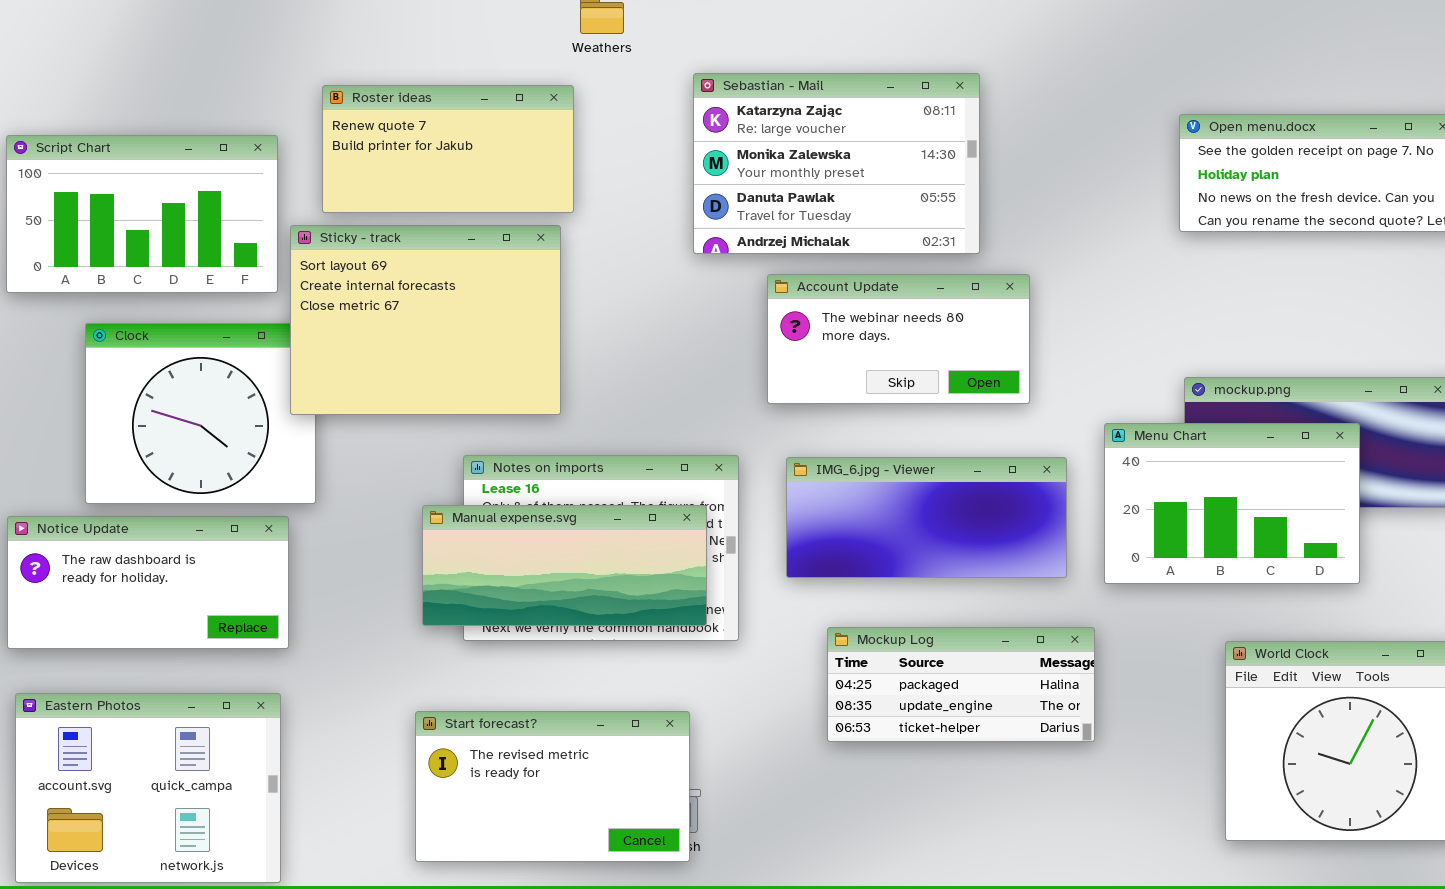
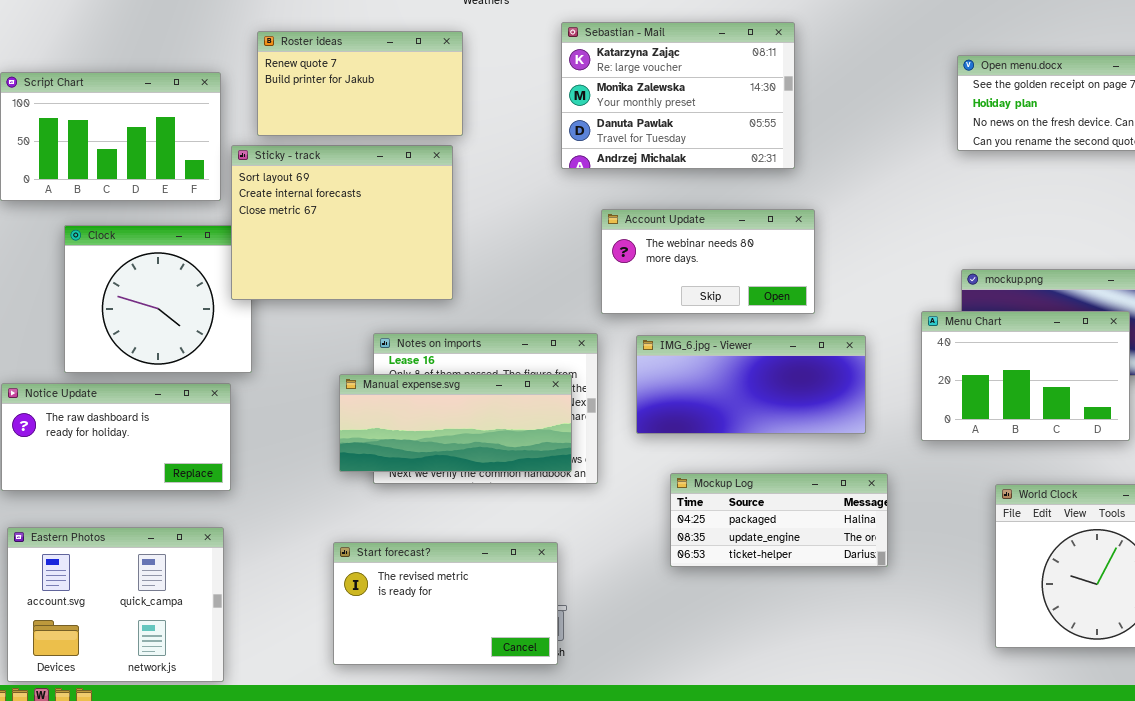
Account Update: [767,274,1030,404] -> [601,209,815,314], moved
Menu Chart: [1104,423,1360,584] -> [921,311,1130,441], moved

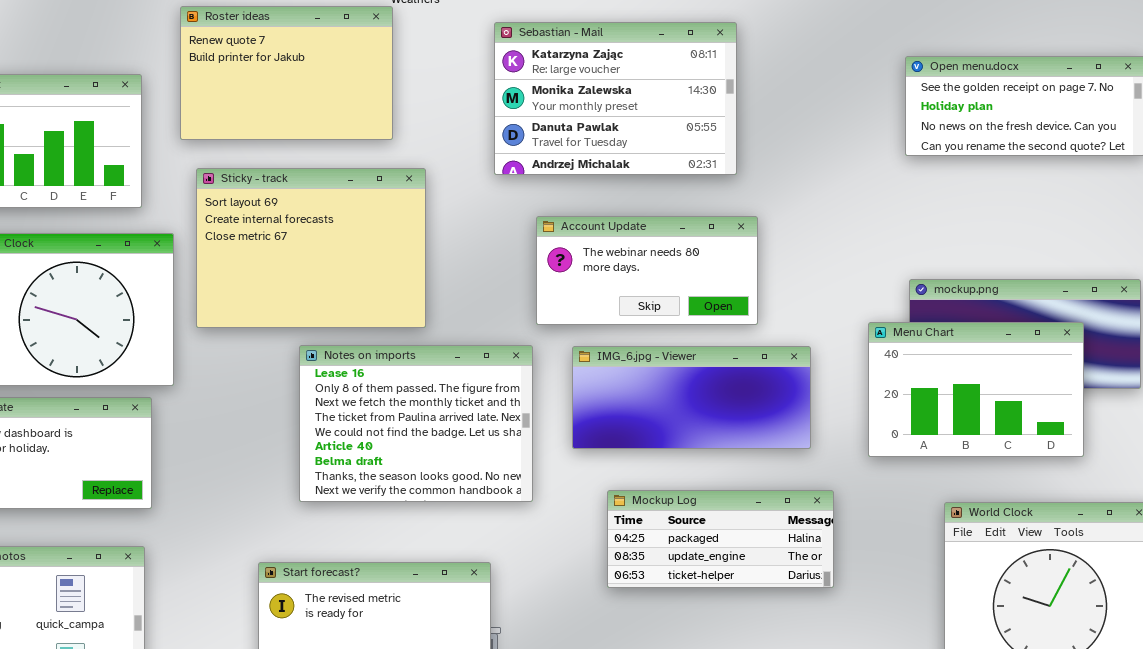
Roster ideas: [257,31,463,136] -> [180,6,393,140], resized
Sticky - track: [231,145,453,300] -> [196,168,426,328], moved
Manual expense.svg: [339,374,572,472] -> none, closed

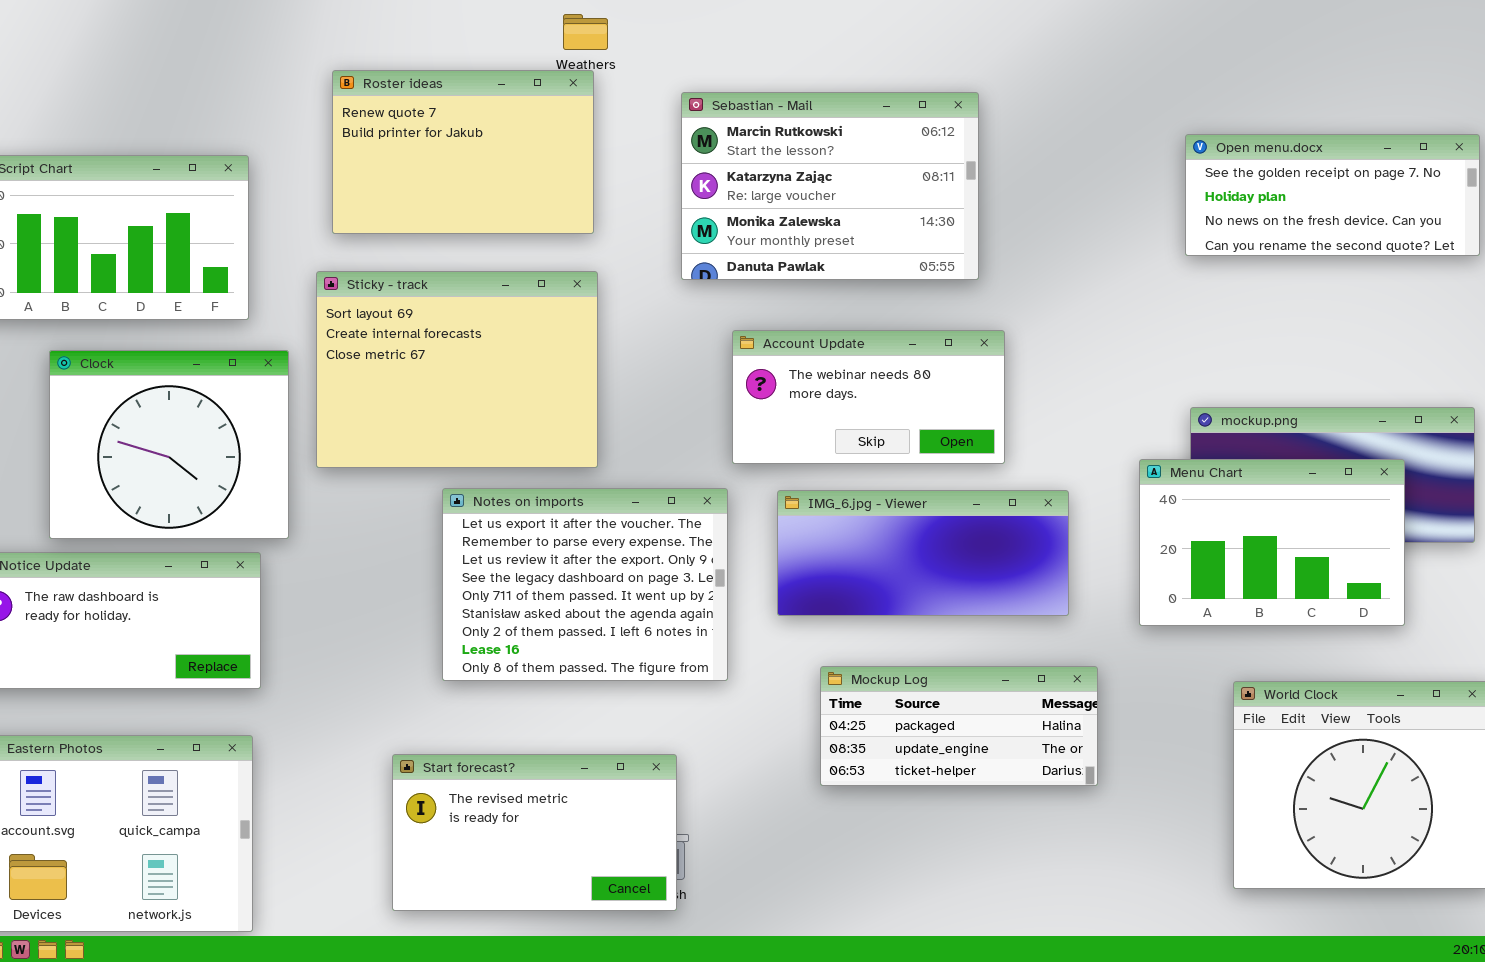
Roster ideas: [180,6,393,140] -> [332,70,594,234], moved
Sebastian - Mail: [494,22,737,175] -> [681,92,979,280], scrolled up 1 row
Notes on imports: [299,345,533,502] -> [442,488,728,681], scrolled up 7 rows

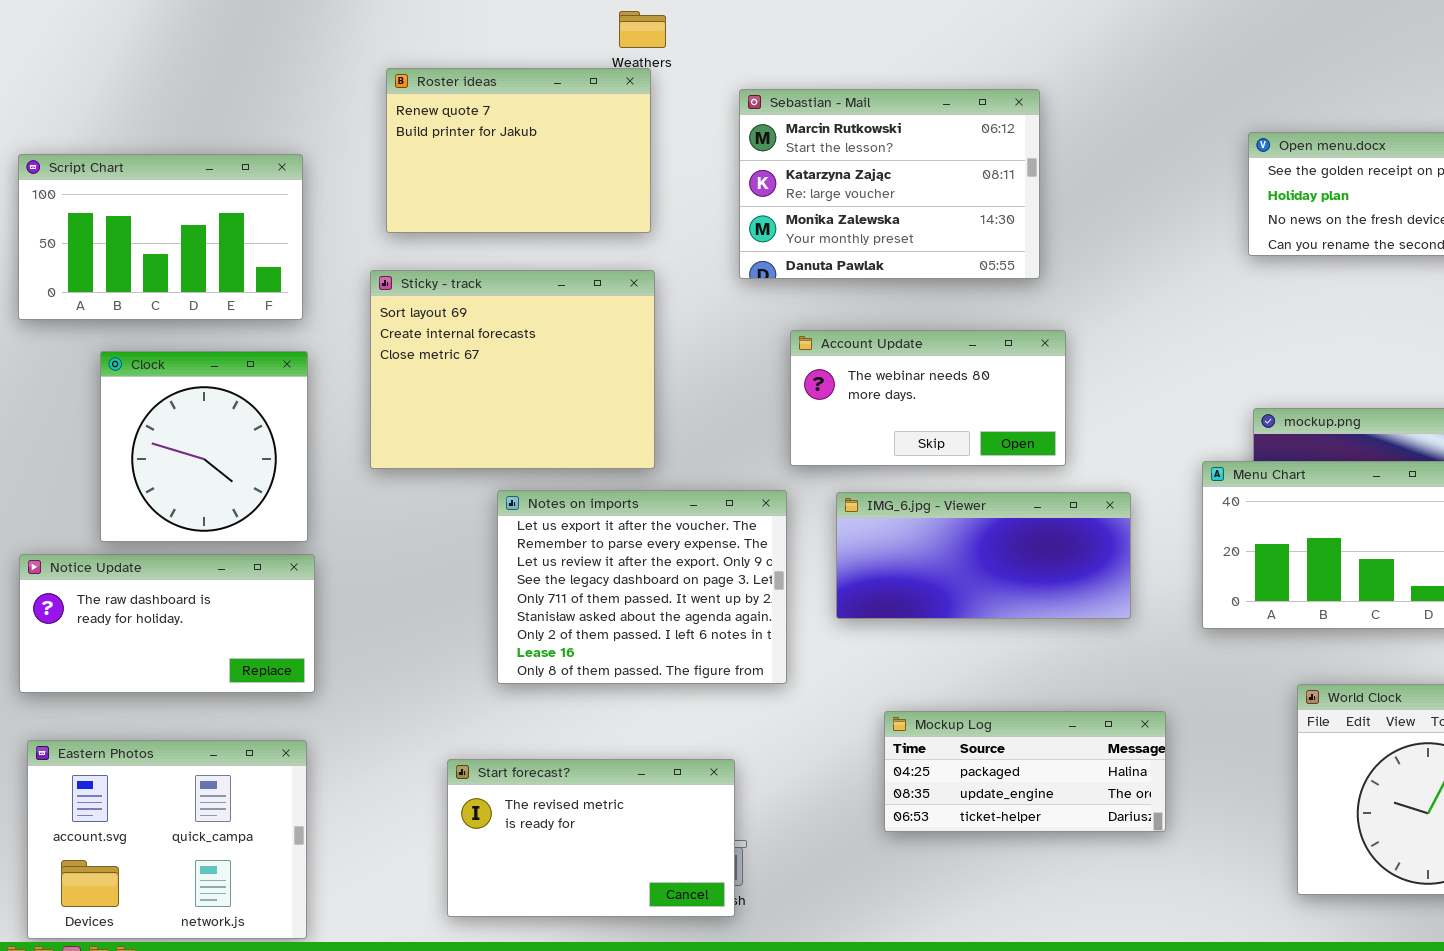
Clock: [49,350,289,539] -> [100,351,308,542], resized
Mockup Log: [820,666,1098,786] -> [884,711,1166,832], moved

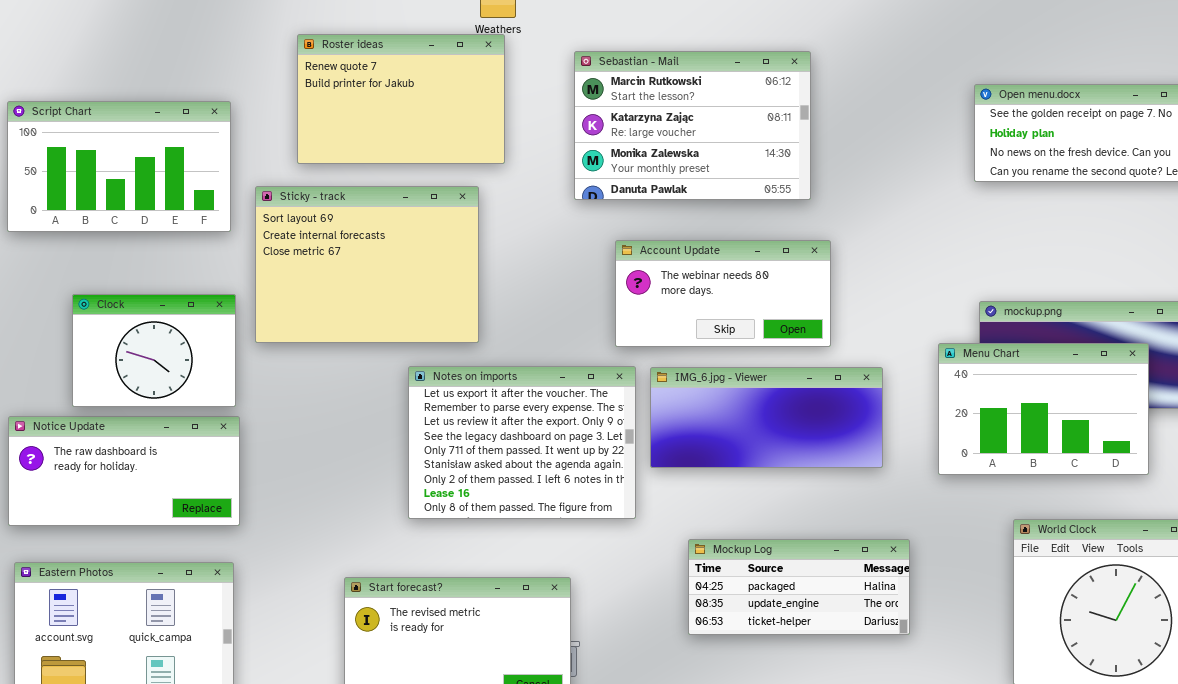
Sticky - track: [370,270,655,469] -> [255,186,479,343], moved
Clock: [100,351,308,542] -> [72,294,236,407], resized
Notes on imports: [497,490,787,684] -> [408,366,636,519], moved

